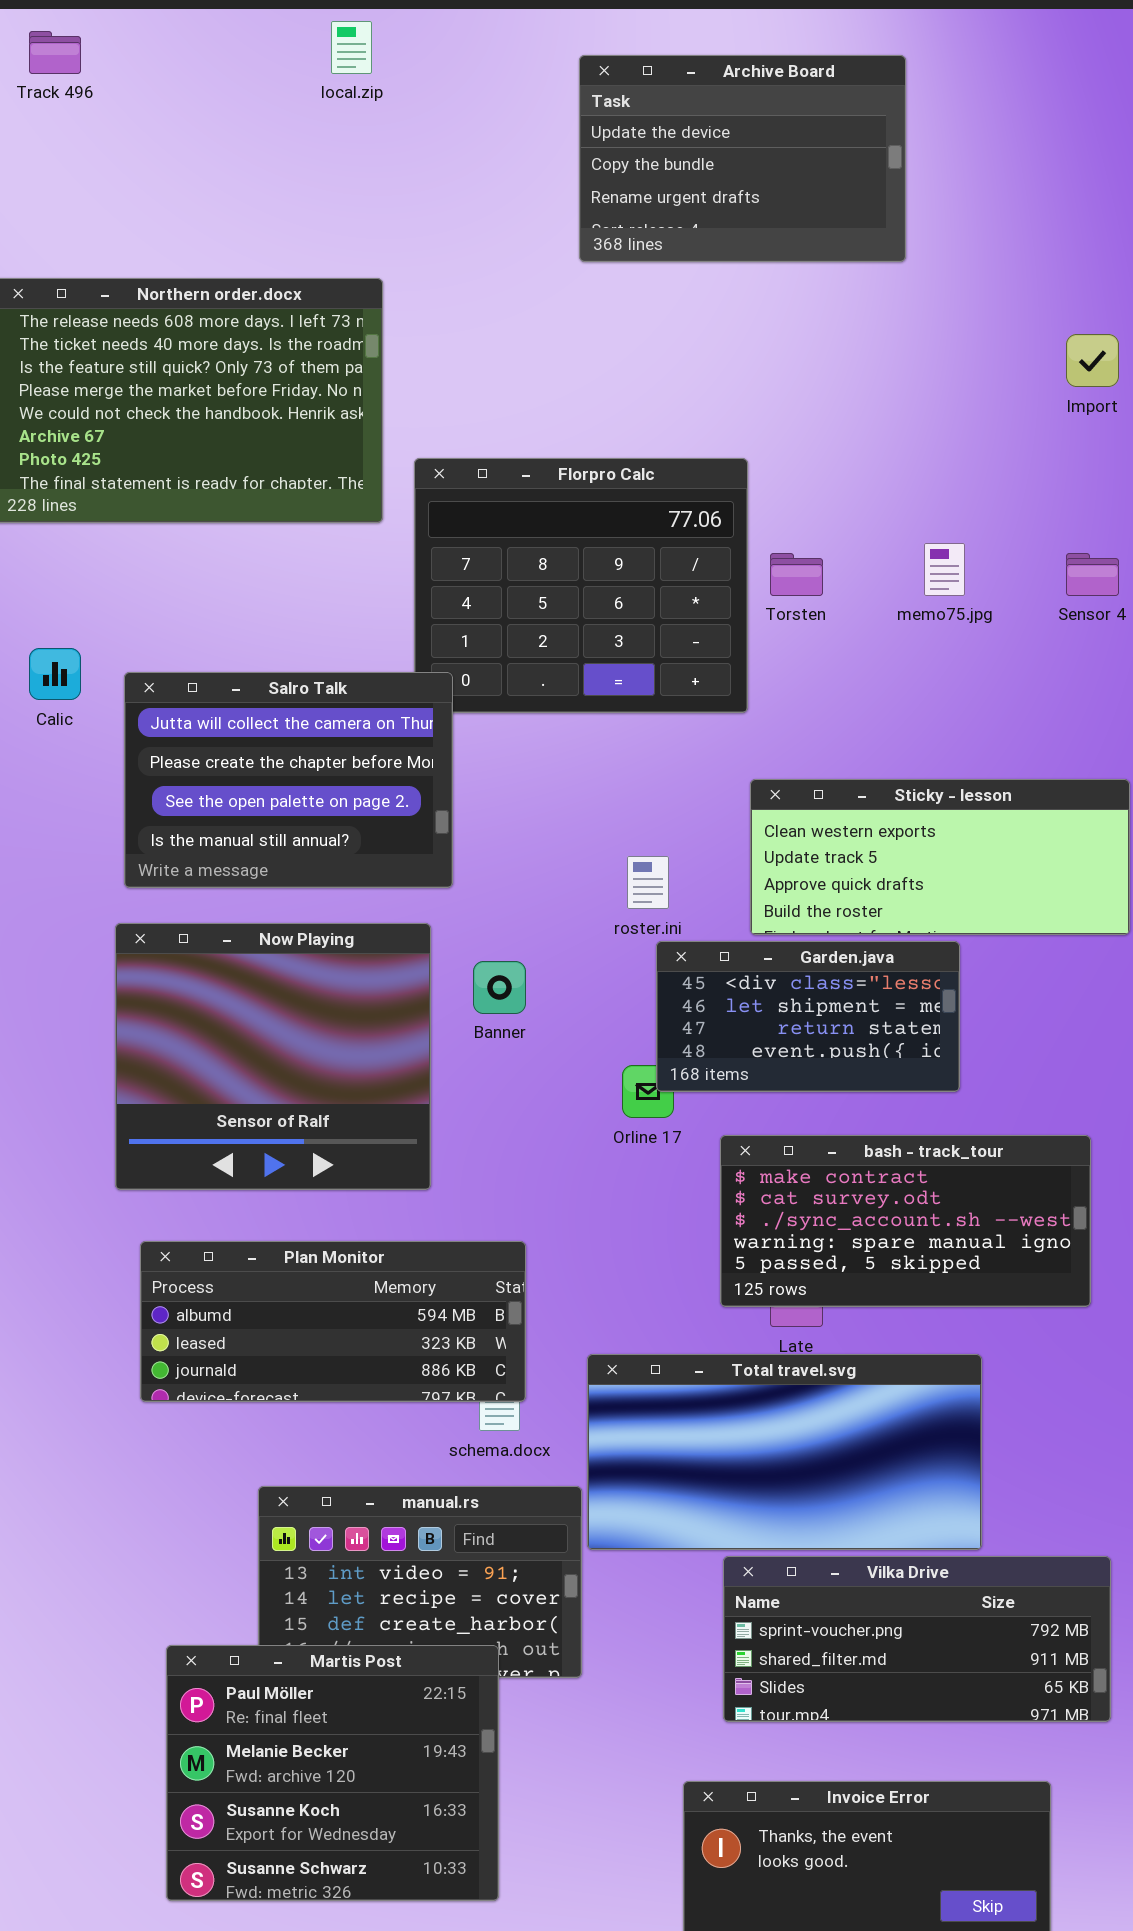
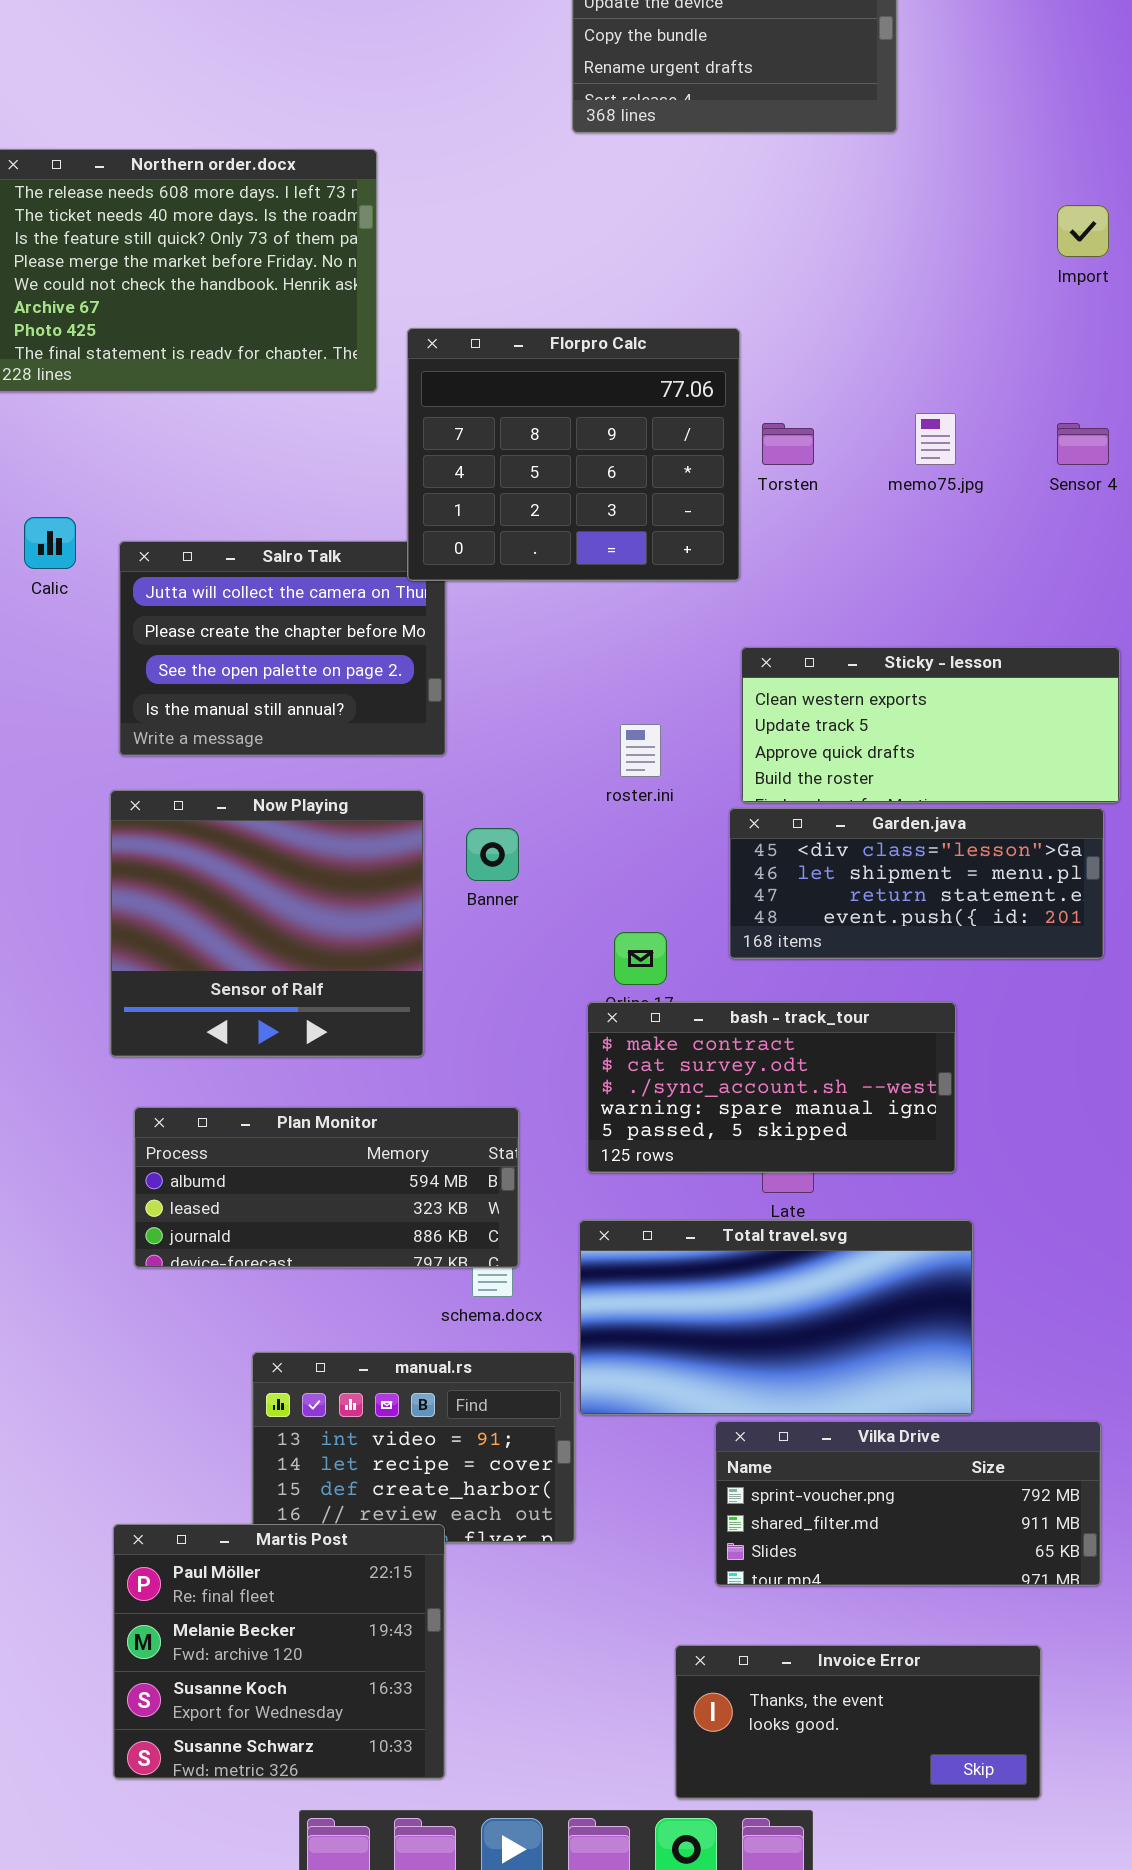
Florpro Calc: [414,458,748,713] -> [407,328,740,581], raised
Garden.java: [656,941,960,1092] -> [729,808,1104,959], moved, resized
bash - track_tour: [720,1135,1091,1307] -> [587,1002,956,1173], moved
Martis Post: [166,1645,499,1901] -> [113,1524,445,1779], moved

